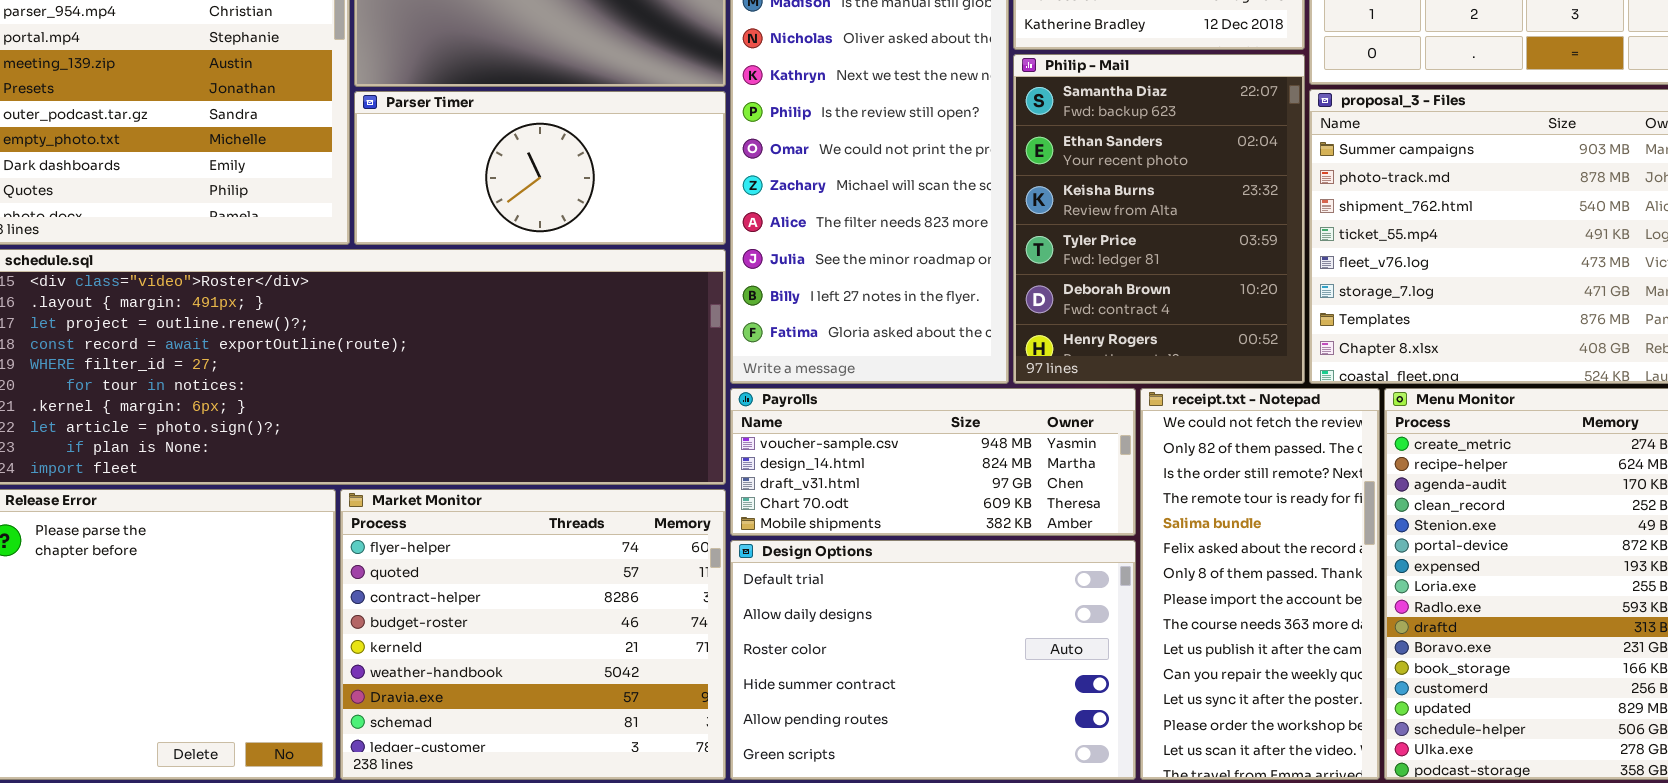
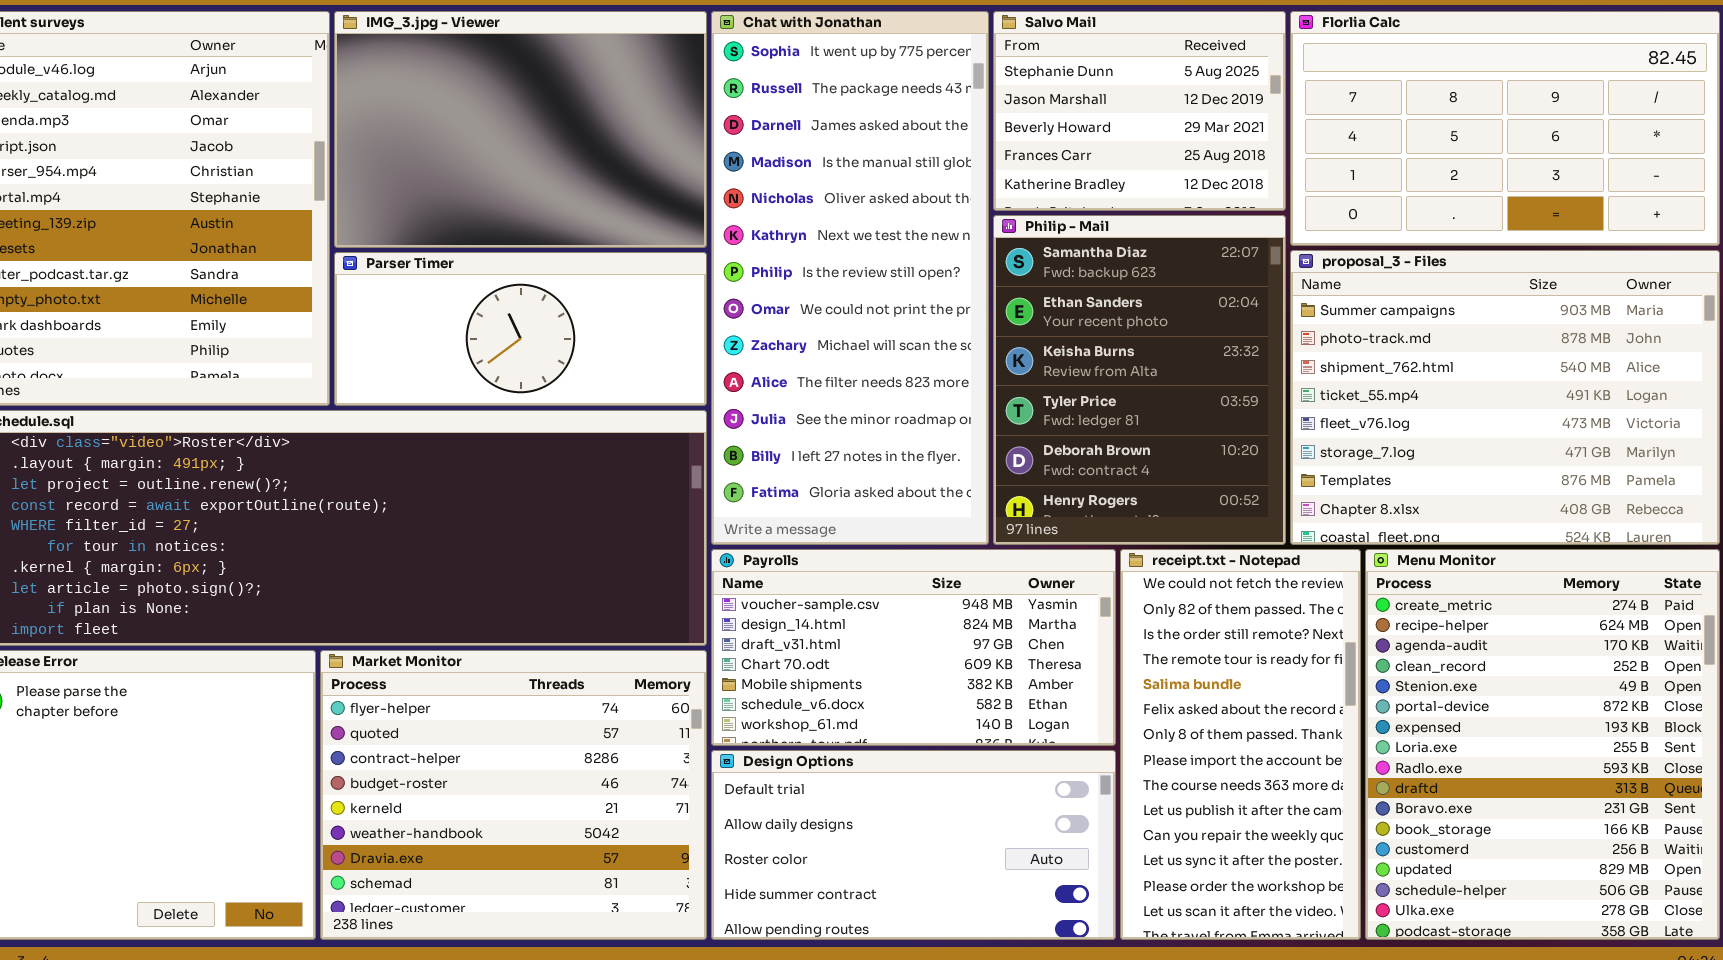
Payrolls: [730,388,1136,536] -> [711,549,1116,746], resized
Design Options: [730,540,1136,780] -> [711,750,1116,940], resized

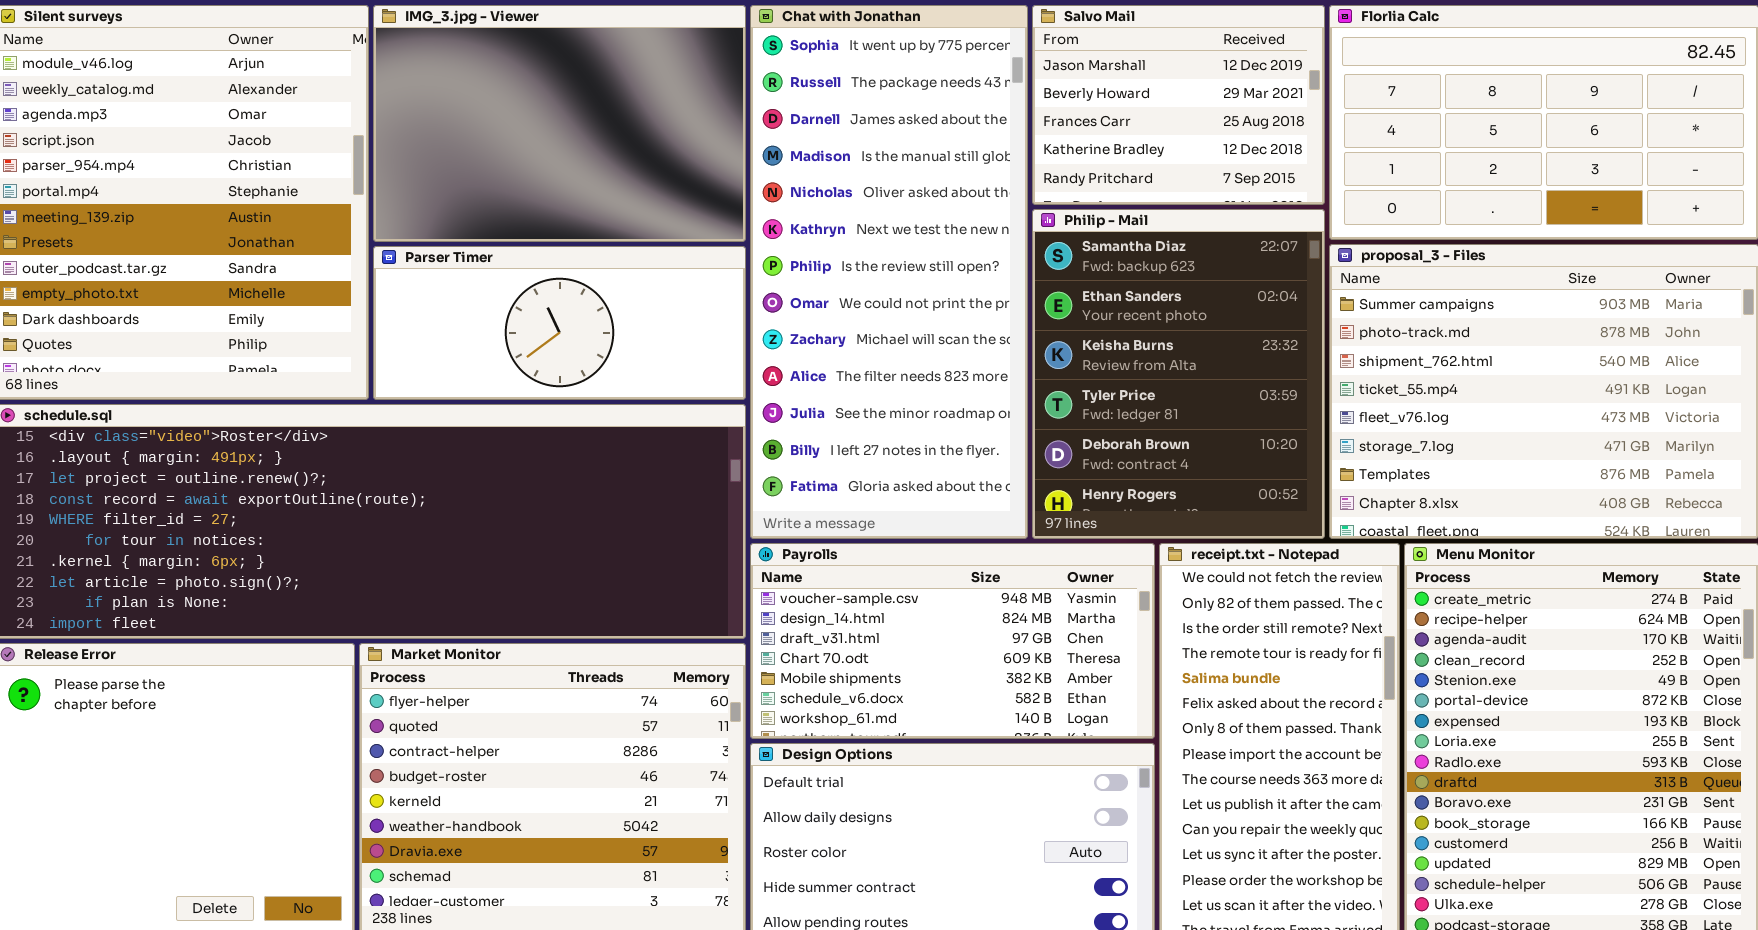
Salvo Mail: [993,11,1286,211] -> [1032,5,1325,205], scrolled down 1 row

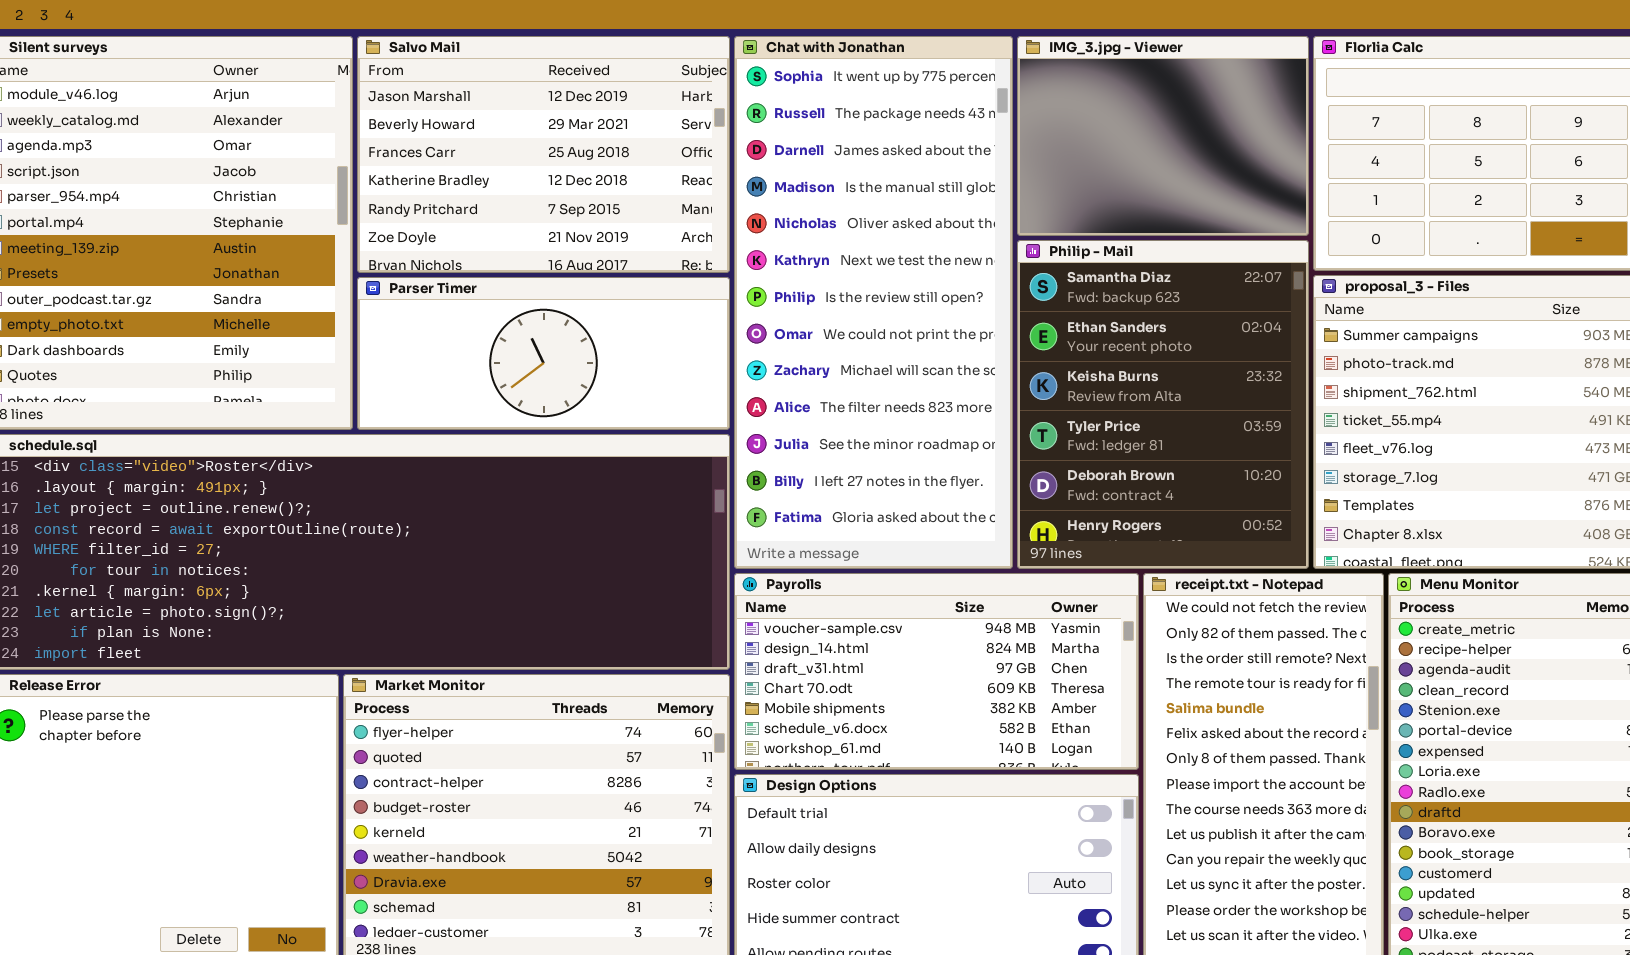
IMG_3.jpg - Viewer: [373,5,746,242] -> [1017,36,1309,236], moved, resized
Salvo Mail: [1032,5,1325,205] -> [357,36,730,273], moved, resized

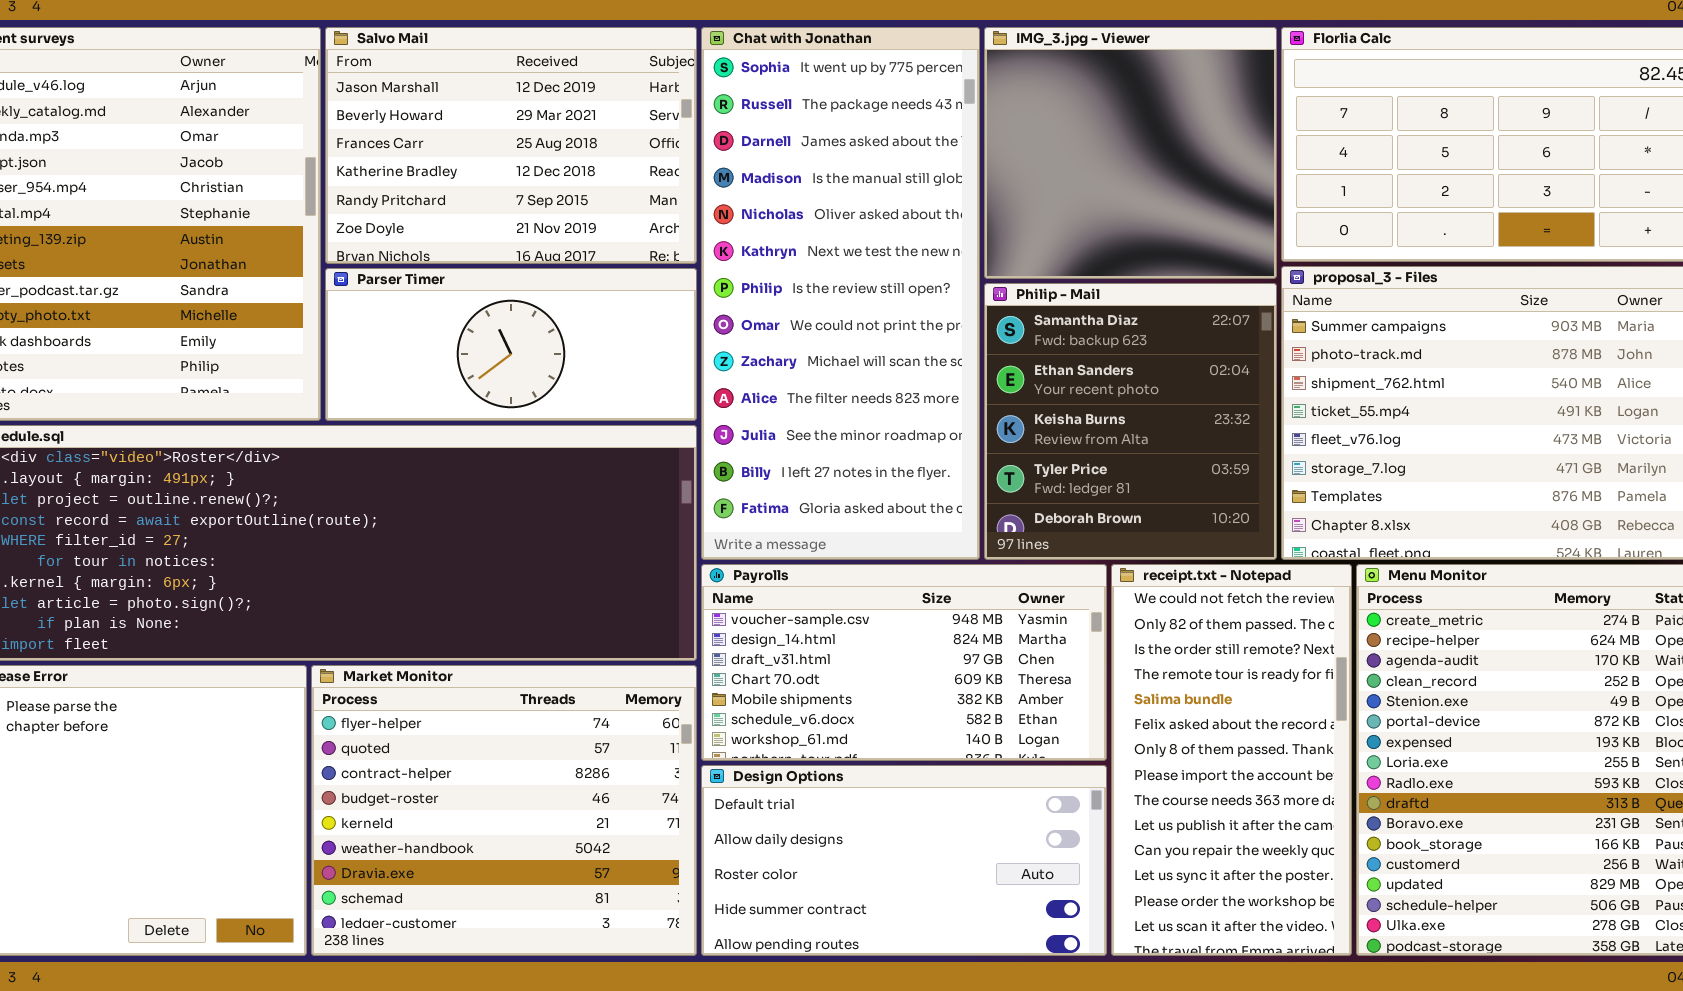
IMG_3.jpg - Viewer: [1017,36,1309,236] -> [984,27,1277,279], resized
Philip - Mail: [1017,240,1309,569] -> [984,283,1277,560], resized

